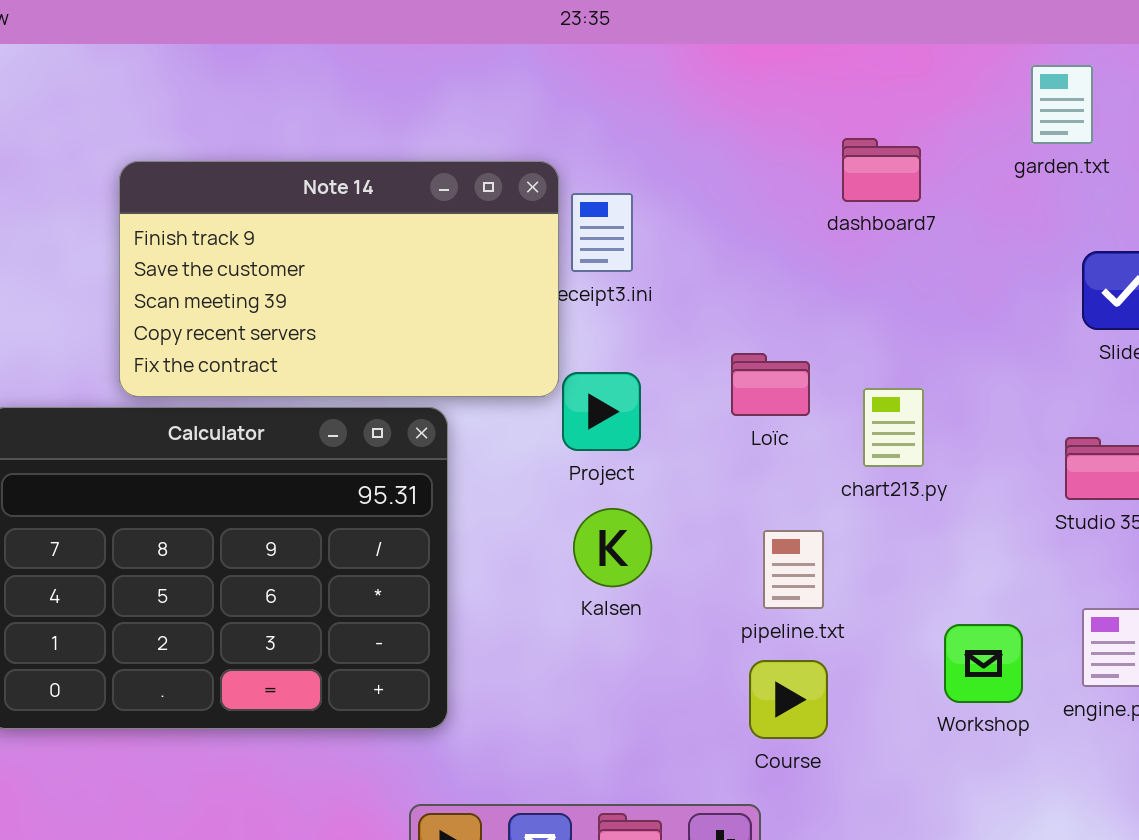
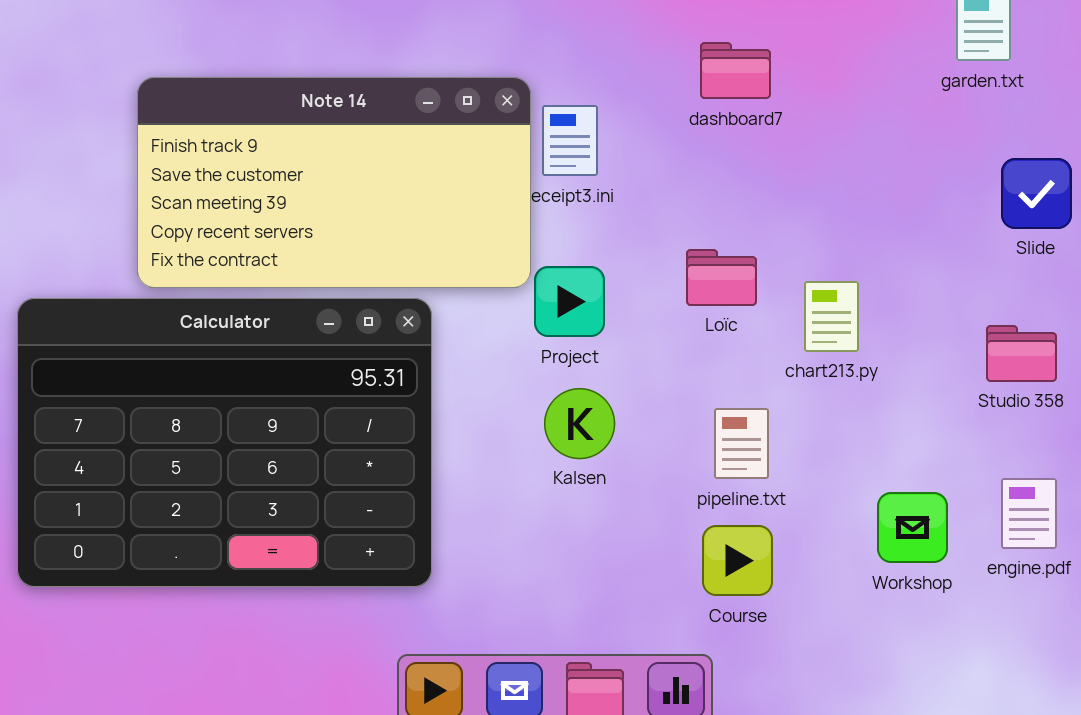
dashboard7: [842,138,921,202] -> [700,42,771,99], moved

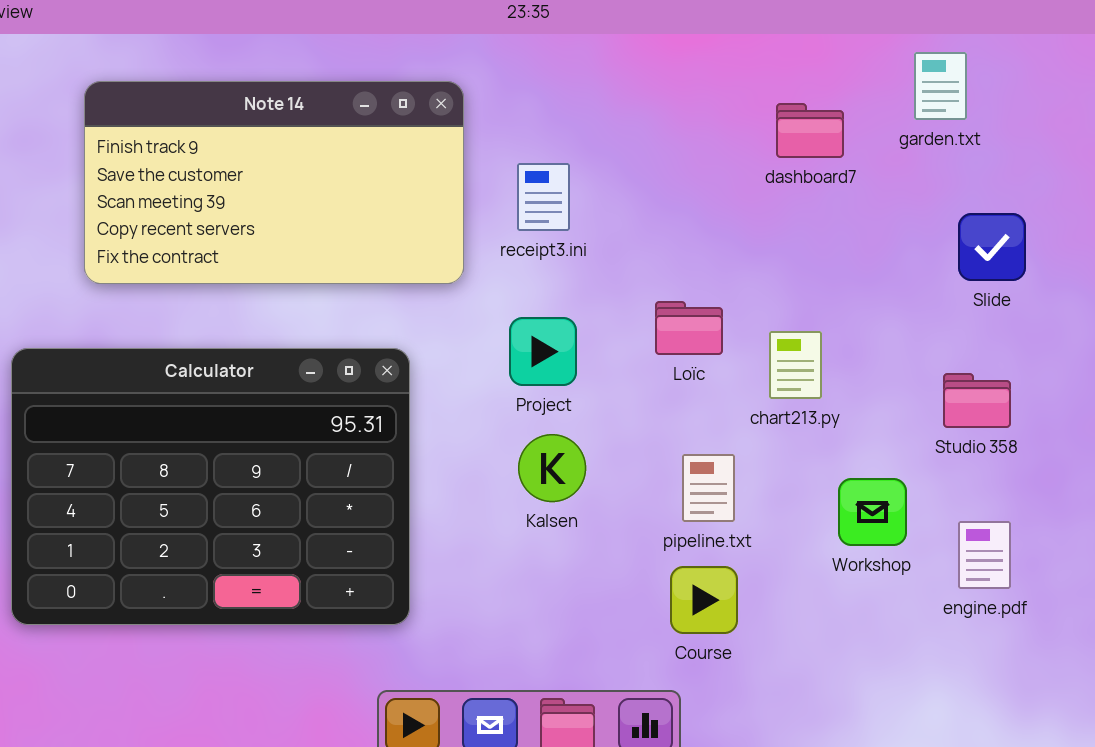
dashboard7: [700,42,771,99] -> [776,103,844,158], moved
Note 14: [137,77,531,288] -> [84,81,464,284], moved
Workshop: [877,492,948,563] -> [838,478,907,546], moved

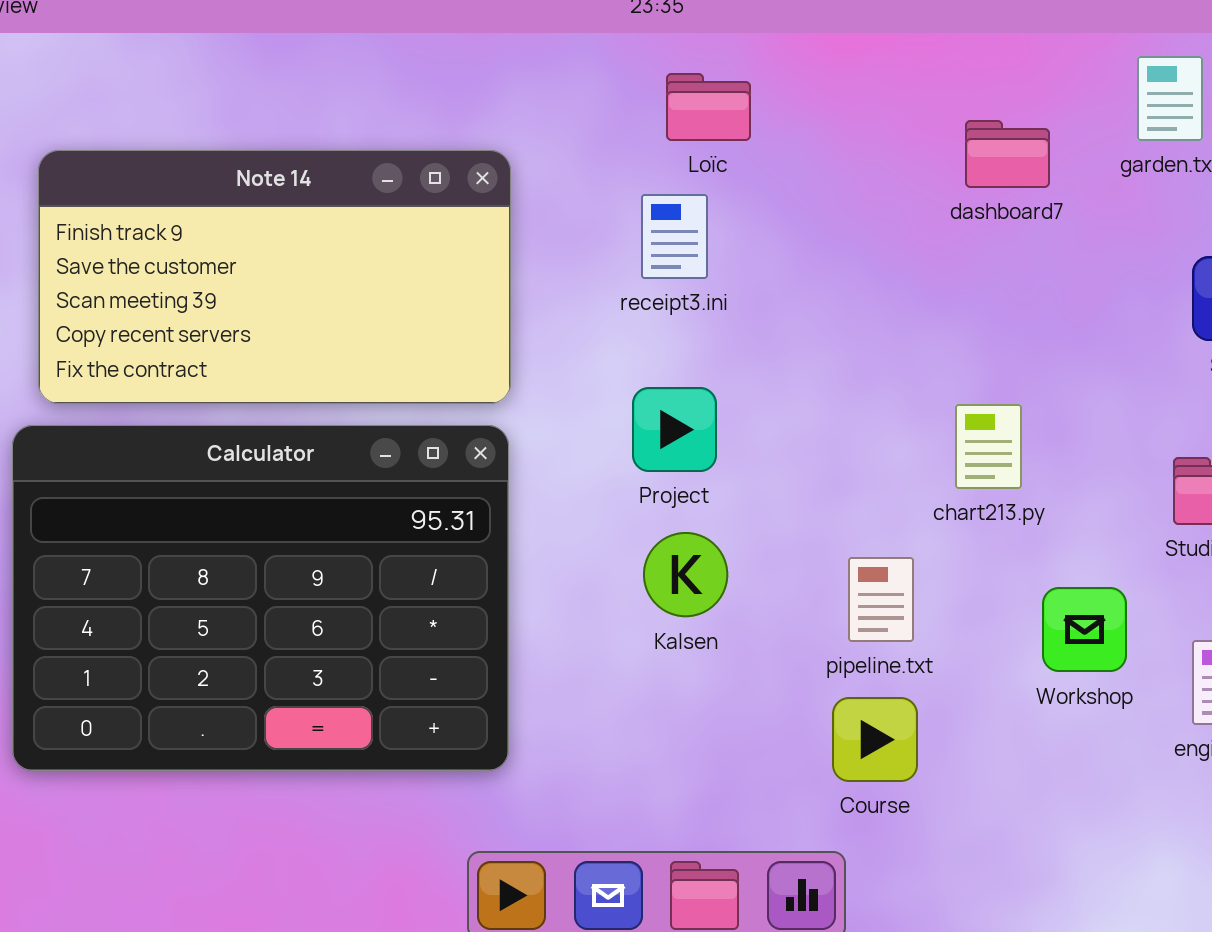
Note 14: [84,81,464,284] -> [38,150,511,404], moved
Loïc: [655,301,723,355] -> [666,73,751,141], moved

